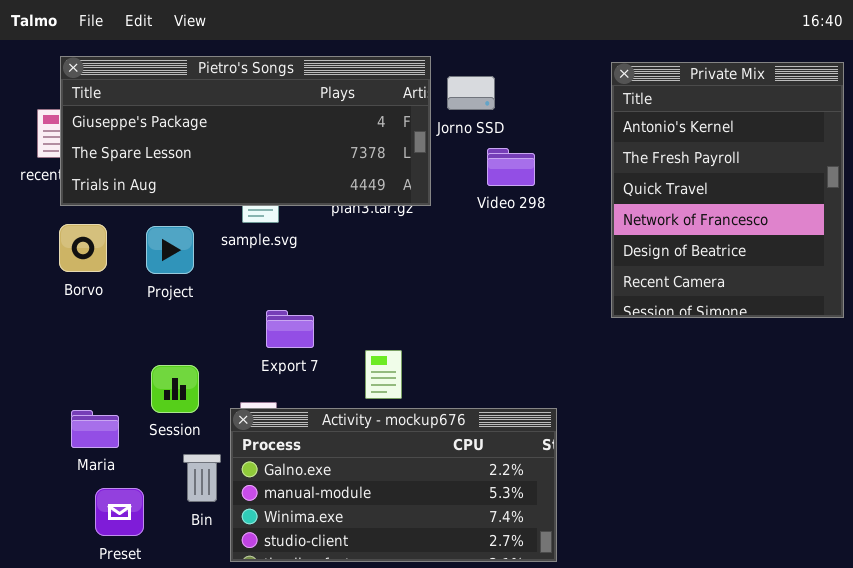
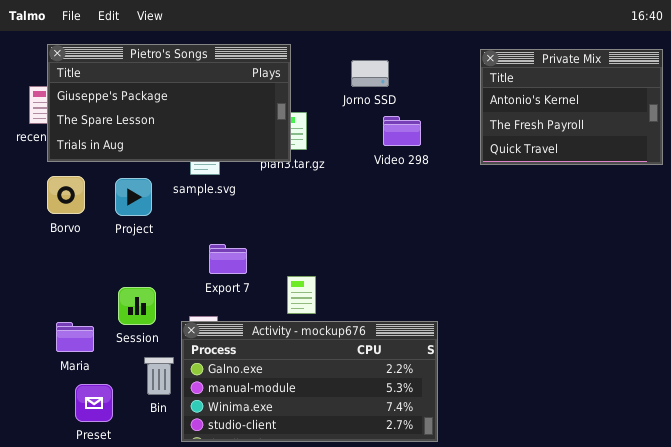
Pietro's Songs: [60,56,431,206] -> [47,44,291,162], resized
Private Mix: [611,62,844,318] -> [480,49,663,165], resized

